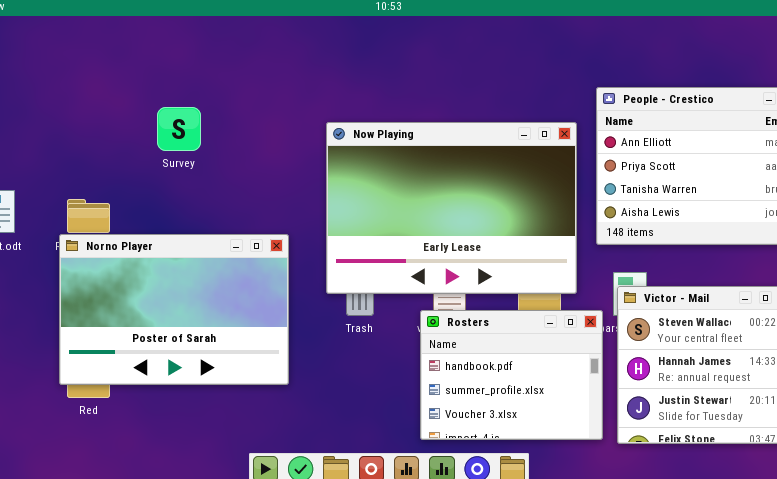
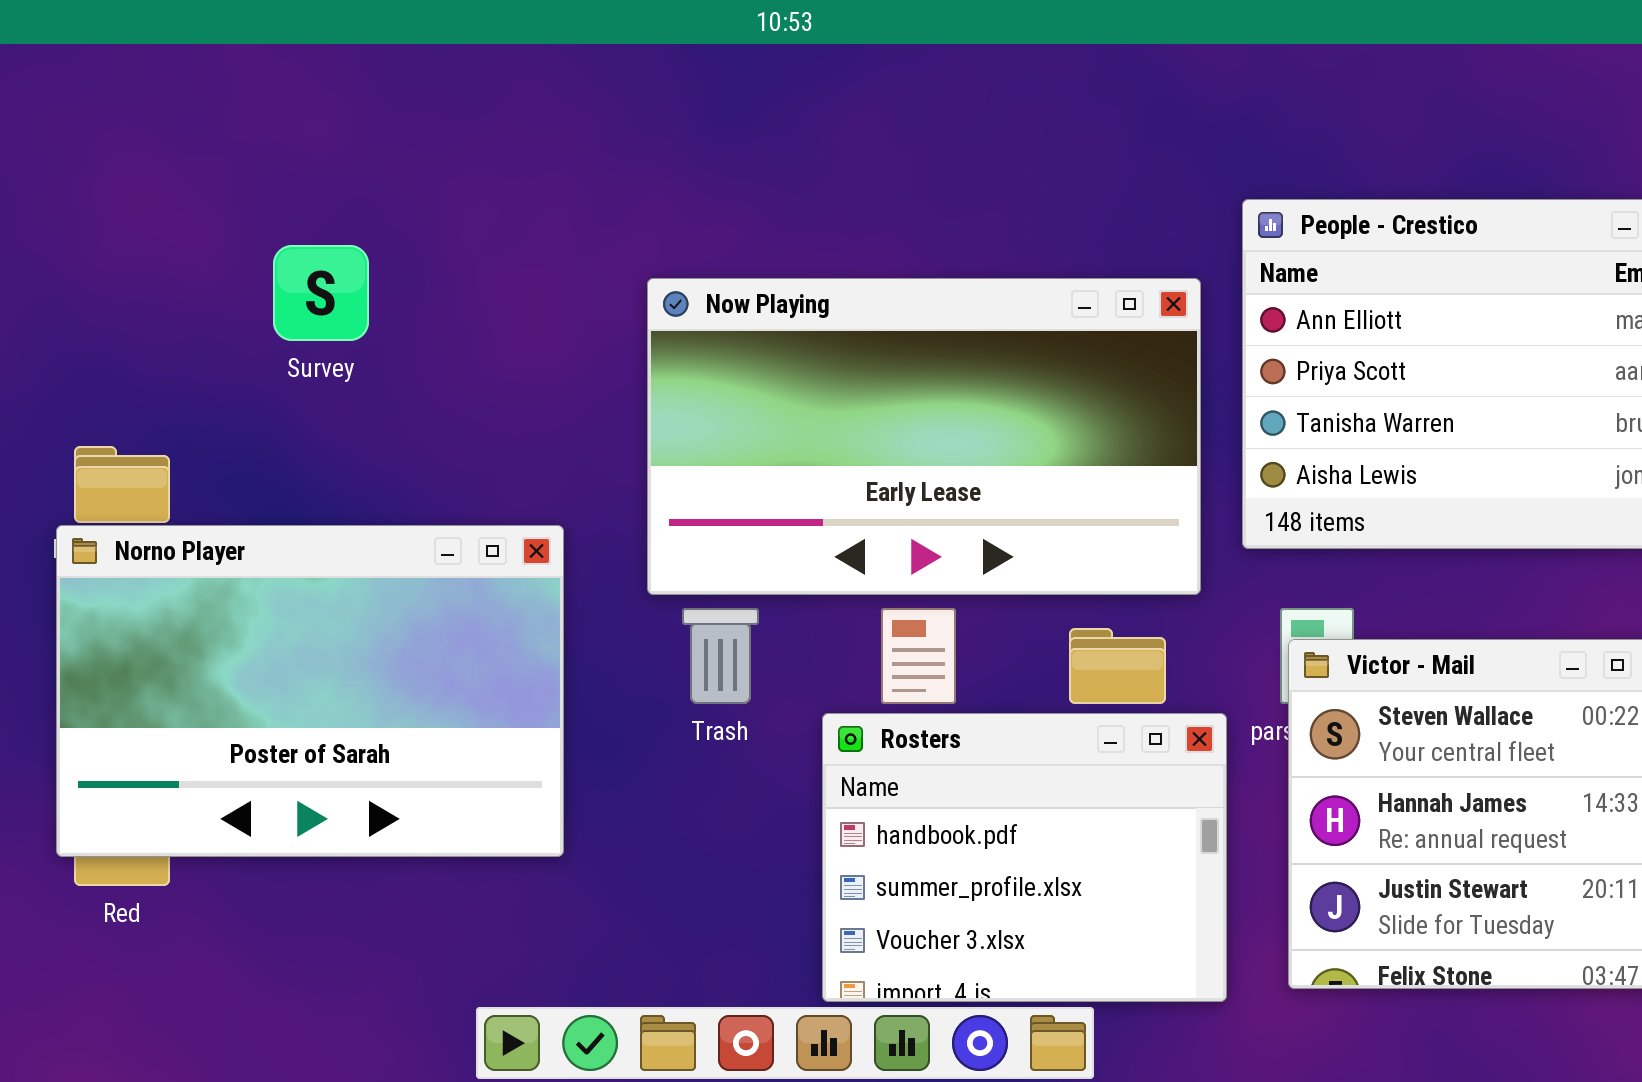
Now Playing: [326,122,577,294] -> [647,278,1201,595], resized
Rosters: [420,310,603,440] -> [822,713,1227,1002], moved

